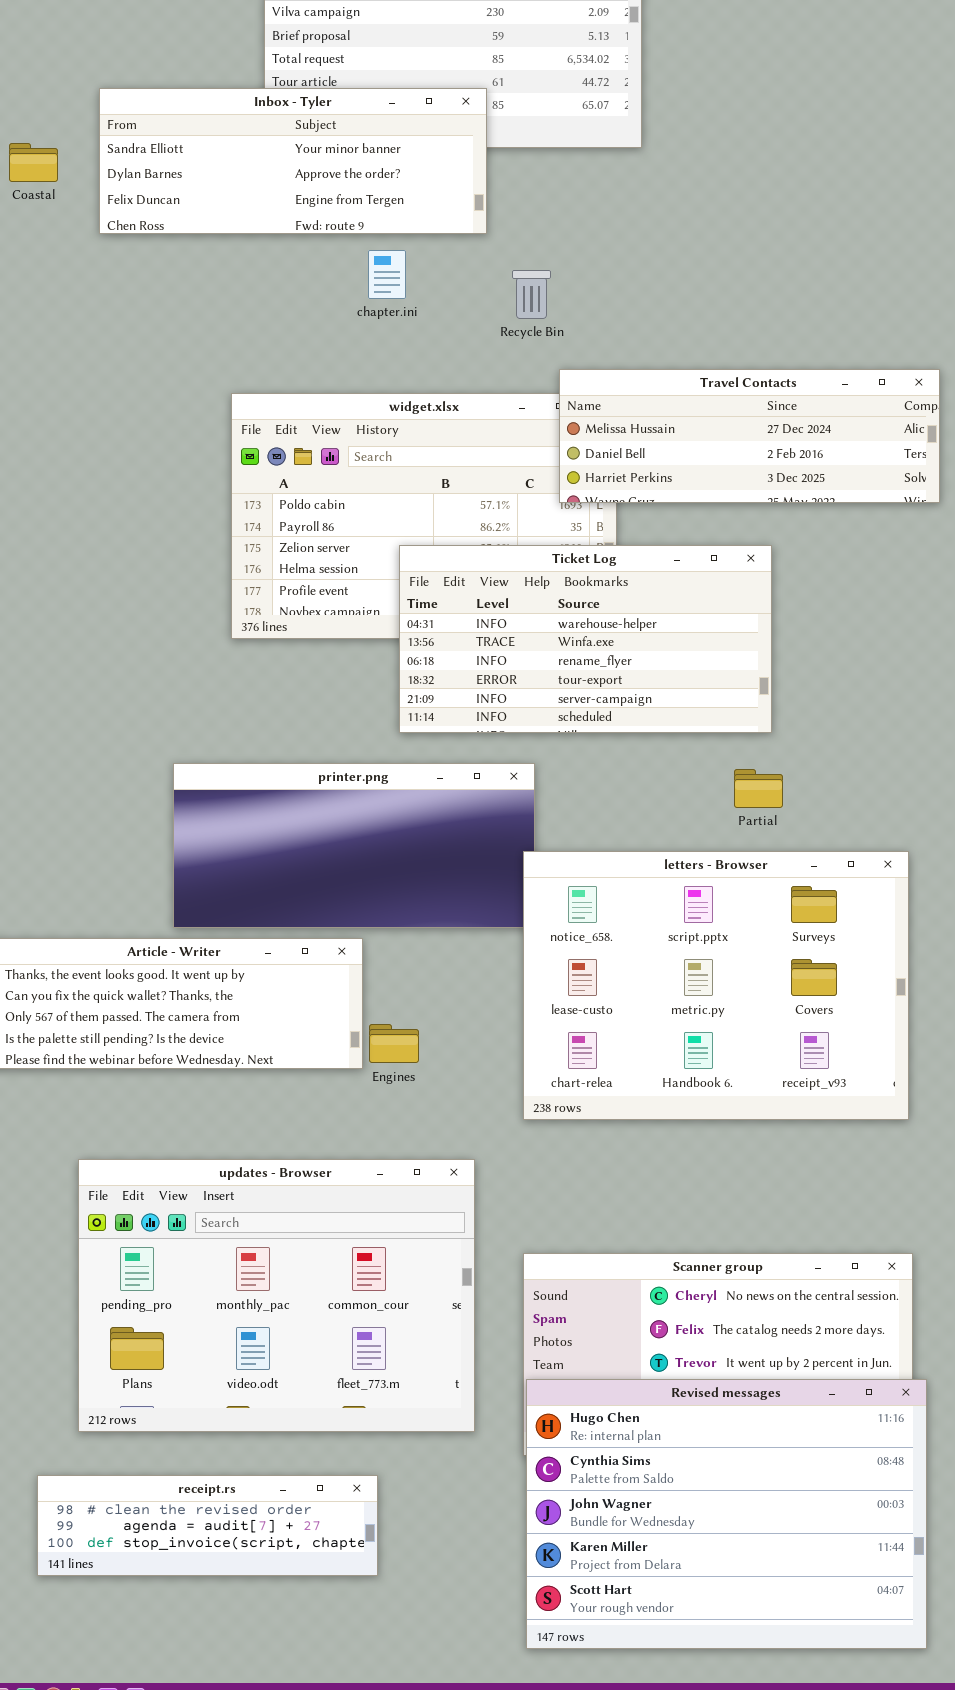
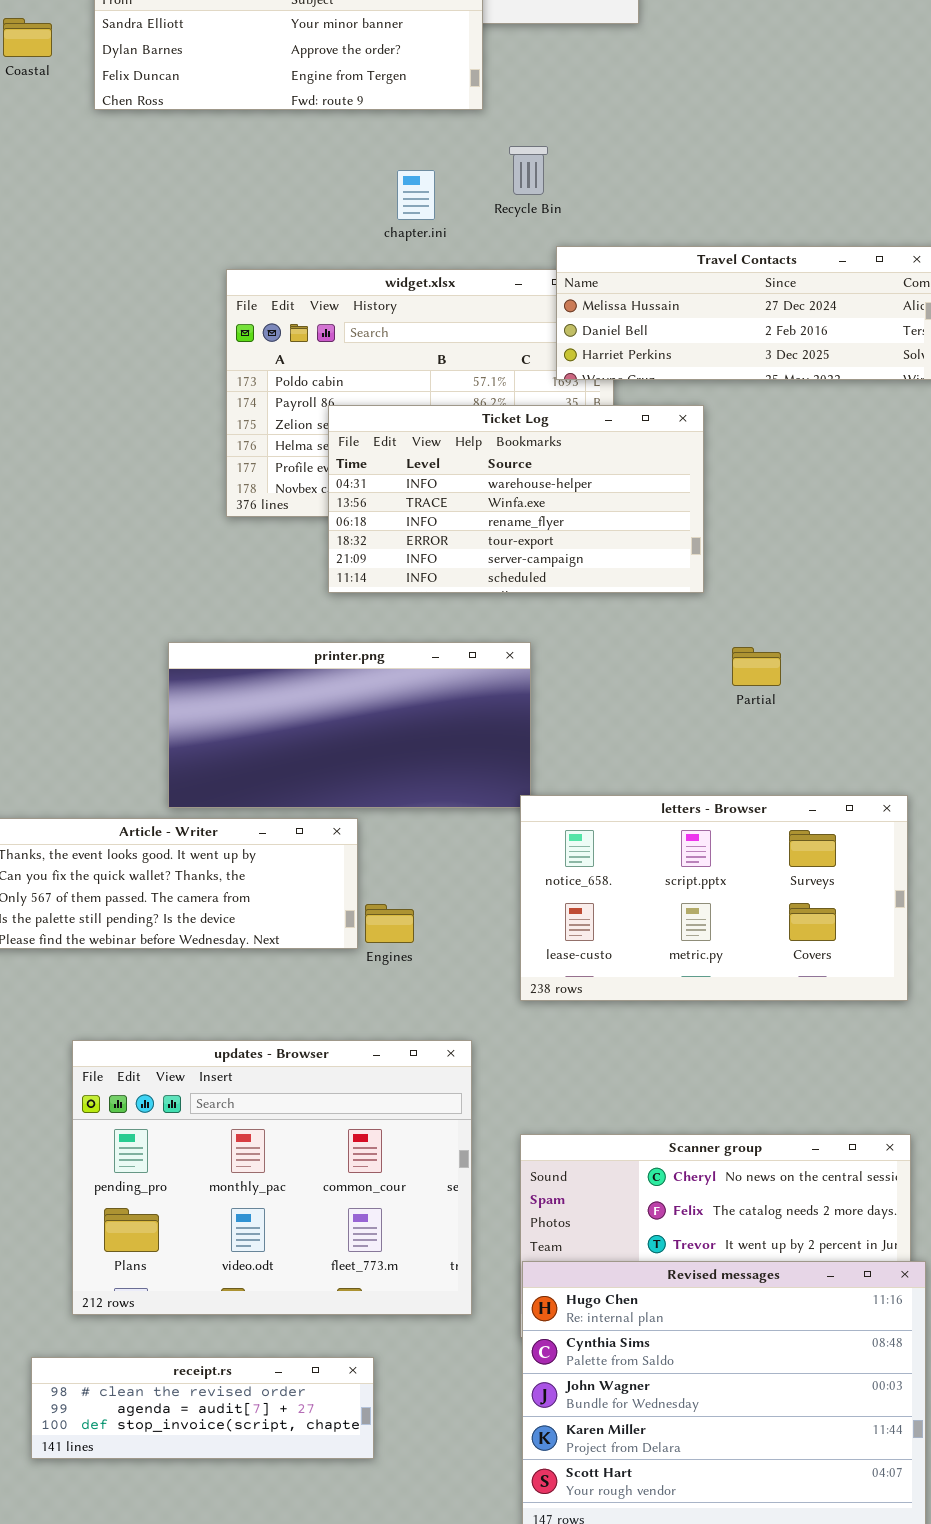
chapter.ini: [368,250,406,299] -> [397,170,435,220], moved
Ticket Log: [399,545,772,733] -> [328,405,704,593], moved
letters - Browser: [523,851,909,1120] -> [520,795,908,1001], resized

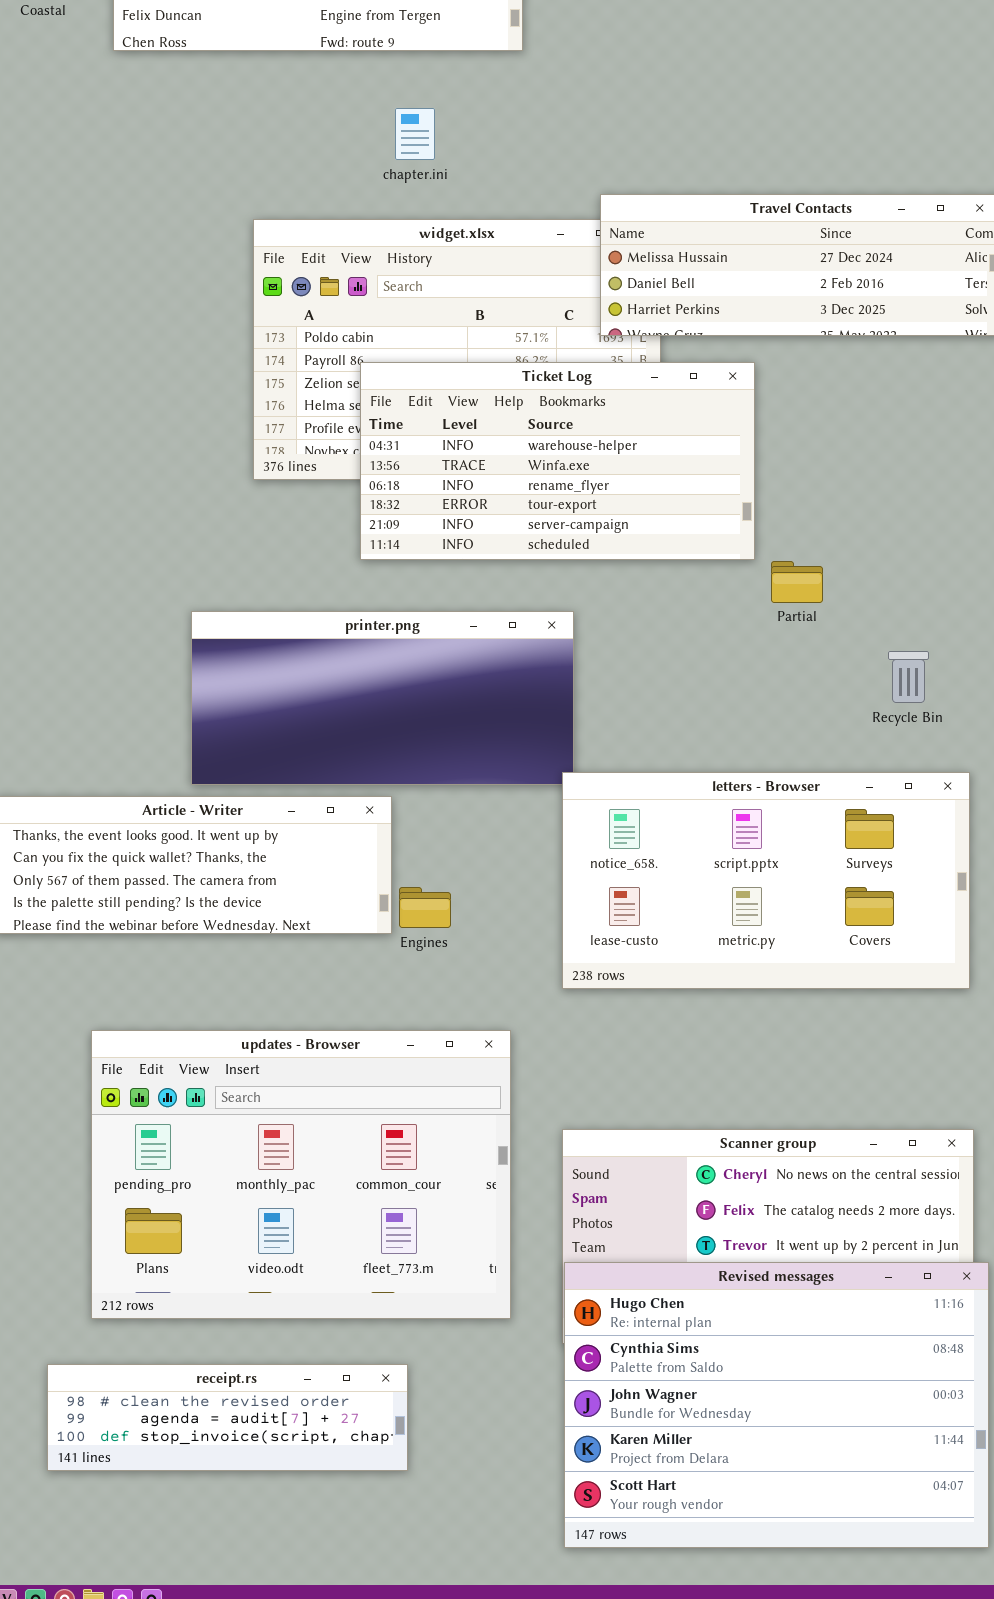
Recycle Bin: [509,146,548,195] -> [888,651,929,703], moved
chapter.ini: [397,170,435,220] -> [395,108,435,160], moved
Partial: [732,647,781,686] -> [771,561,823,603], moved

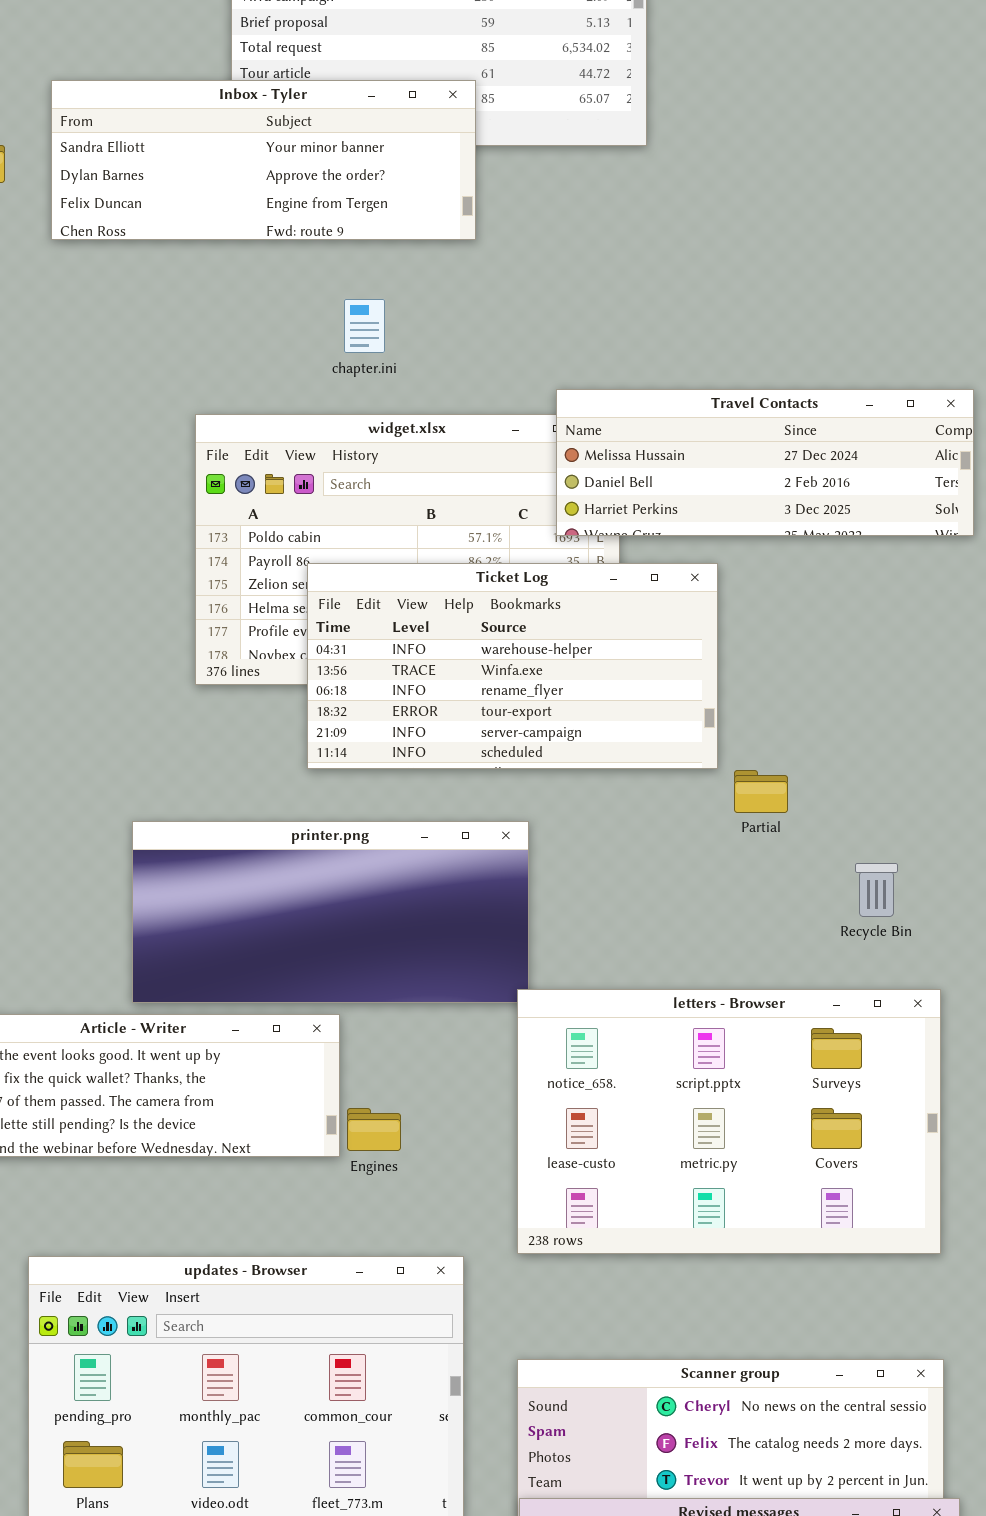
letters - Browser: [562,772,970,989] -> [517,989,941,1254], resized

